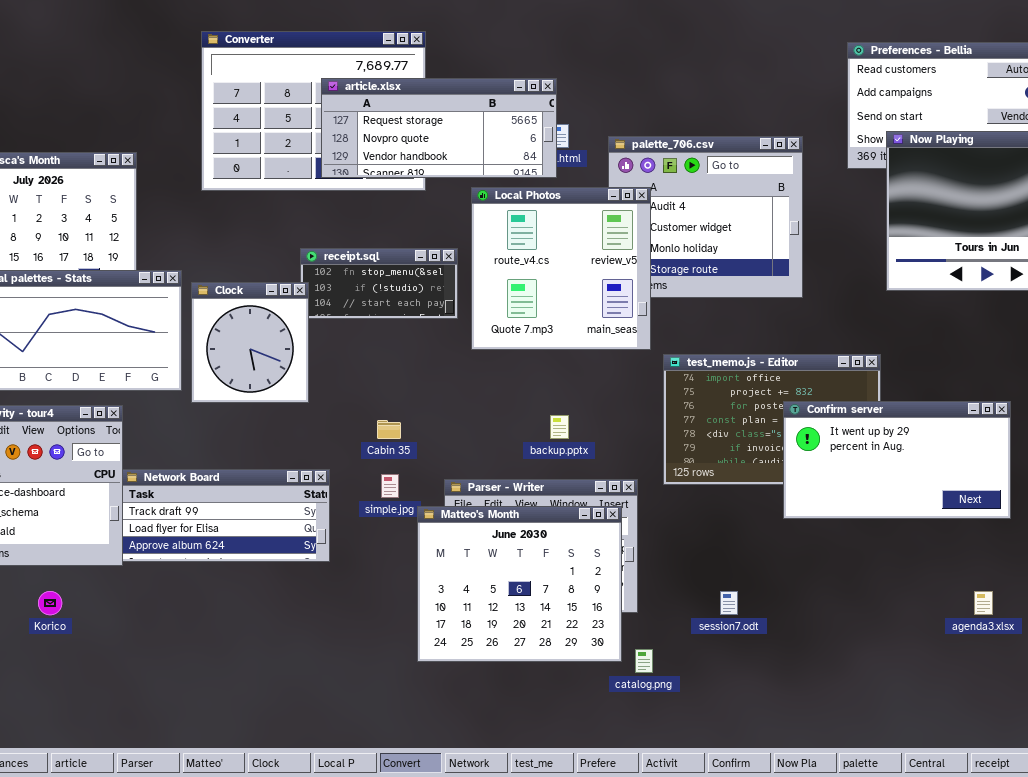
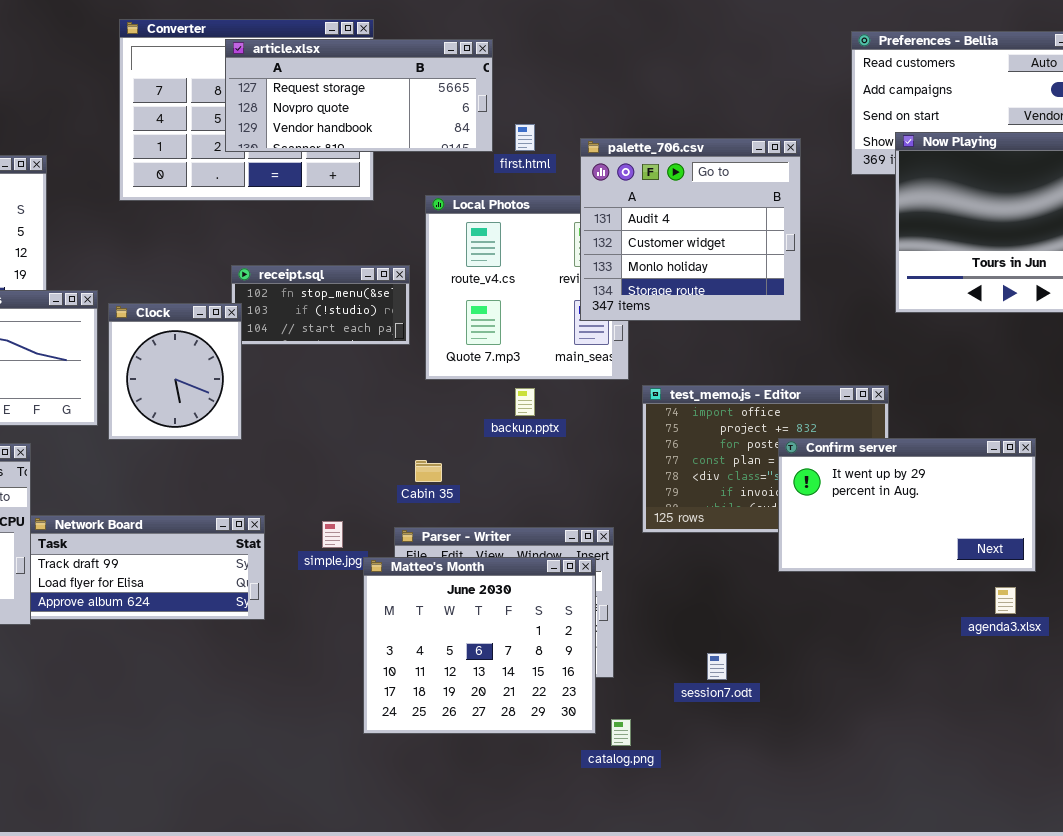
article.xlsx: [321,78,557,178] -> [225,39,493,152], moved
palette_706.csv: [608,136,803,298] -> [580,138,801,321], raised
backup.pptx: [550,415,569,439] -> [515,388,535,416], moved
Cabin 35: [377,420,401,439] -> [415,460,442,482], moved
agenda3.xlsx: [974,591,993,615] -> [995,587,1016,614], moved

